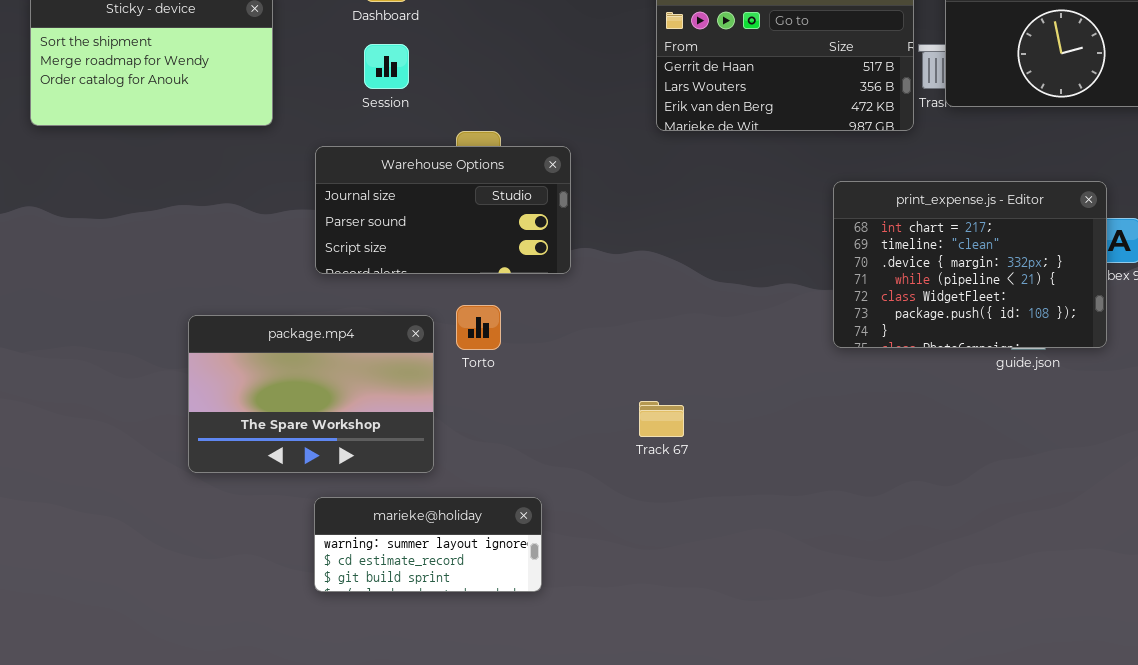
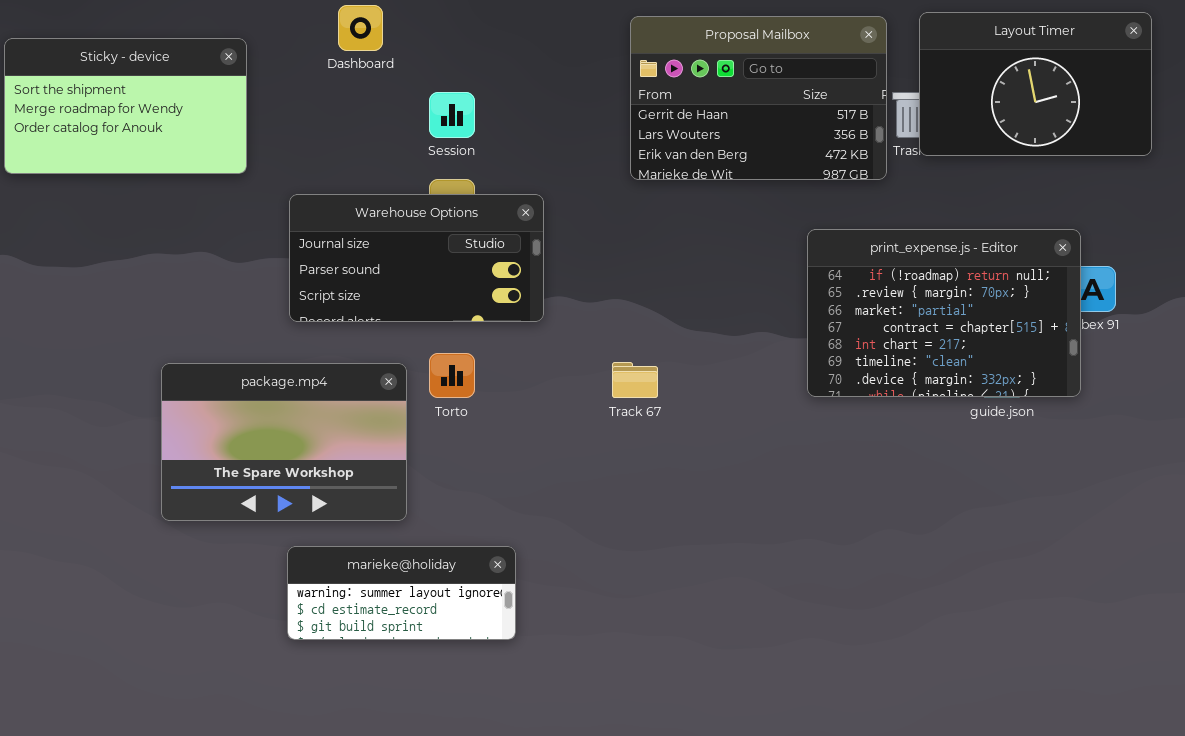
Session: [364,44,409,89] -> [429,92,475,138], moved
print_expense.js - Editor: [833,181,1107,348] -> [807,229,1081,397], scrolled up 4 rows
Track 67: [639,401,684,437] -> [612,362,658,398], moved

